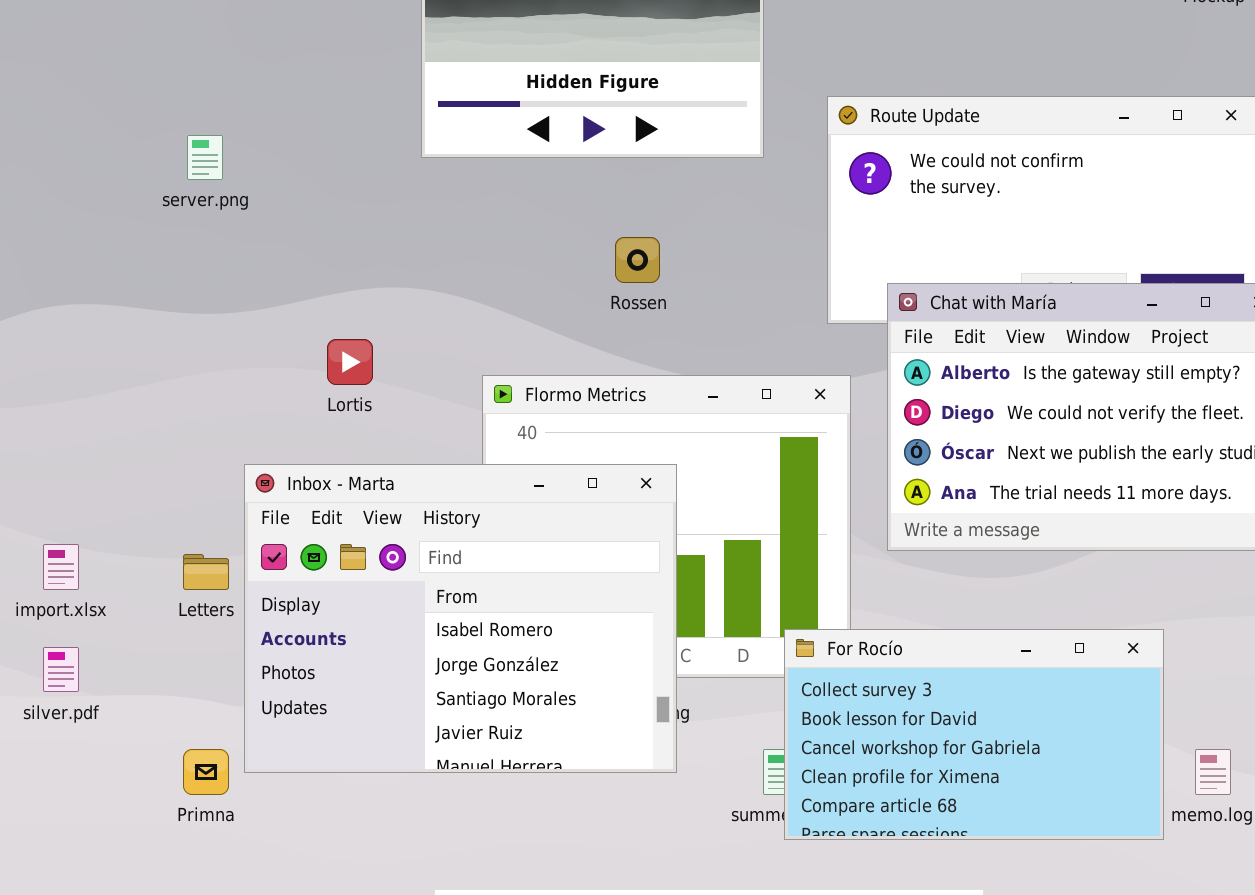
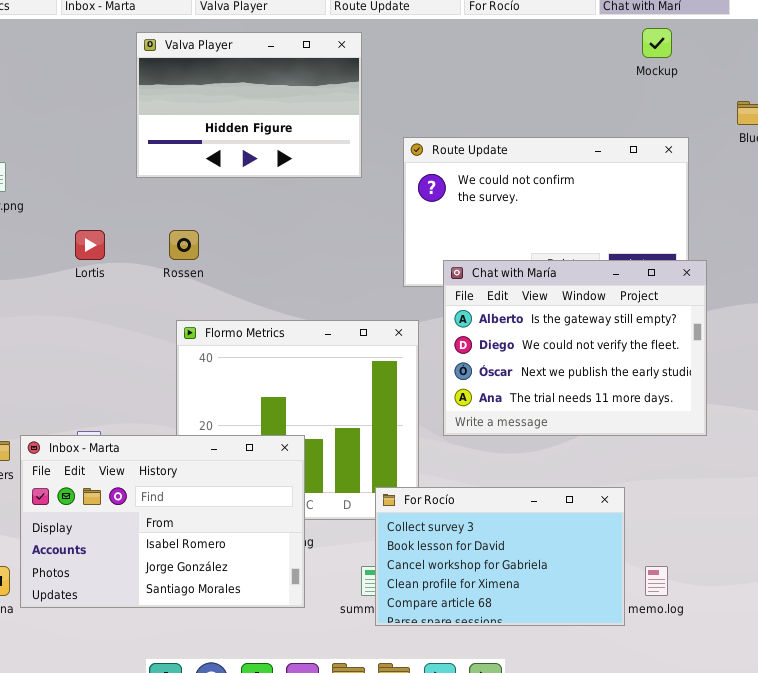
Rossen: [615,237,660,283] -> [169,230,199,260], moved
Lortis: [327,339,373,385] -> [75,230,105,260], moved
Inbox - Marta: [244,464,677,773] -> [20,435,305,608], moved, resized

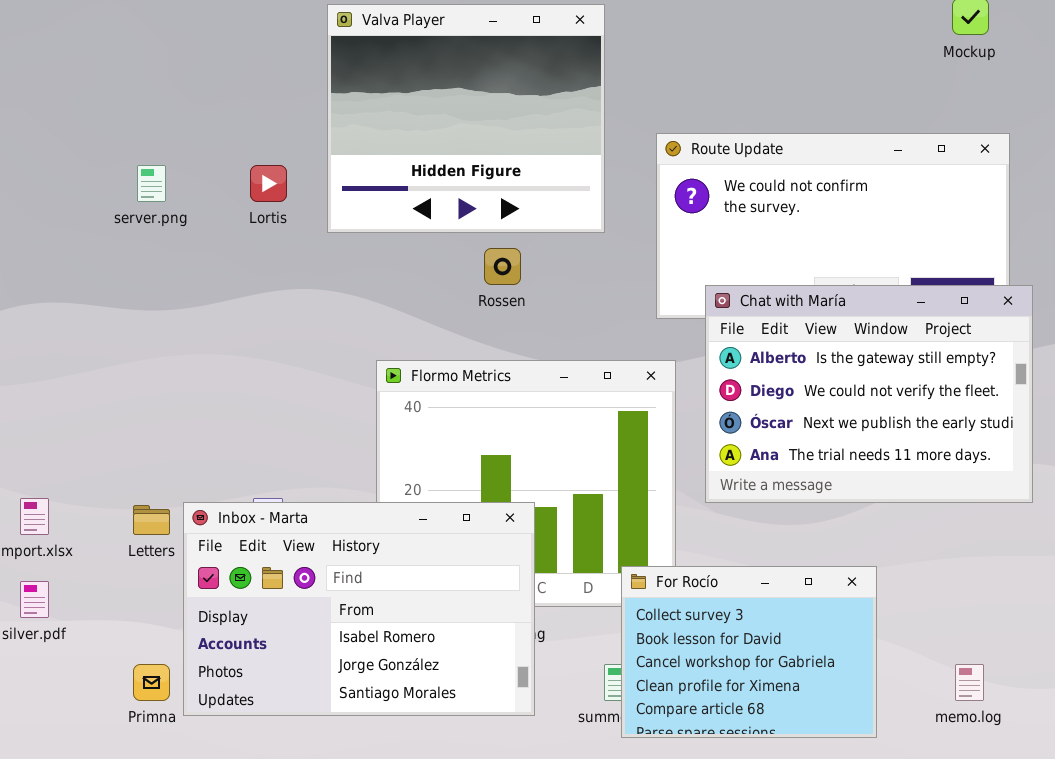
Valva Player: [136,32,362,178] -> [327,4,605,233], resized
Lortis: [75,230,105,260] -> [250,165,287,202], moved
Rossen: [169,230,199,260] -> [484,248,521,285], moved
For Rocío: [375,487,625,626] -> [621,566,877,738], resized

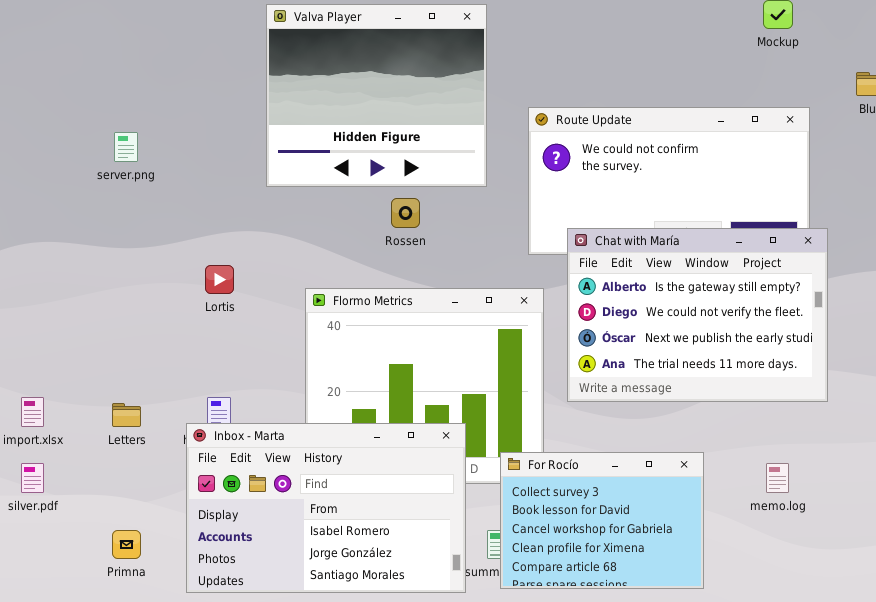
Lortis: [250,165,287,202] -> [205,265,234,294], moved
Inbox - Marta: [183,502,535,716] -> [186,423,466,593], moved
memo.log: [955,664,984,701] -> [766,463,789,493], moved

